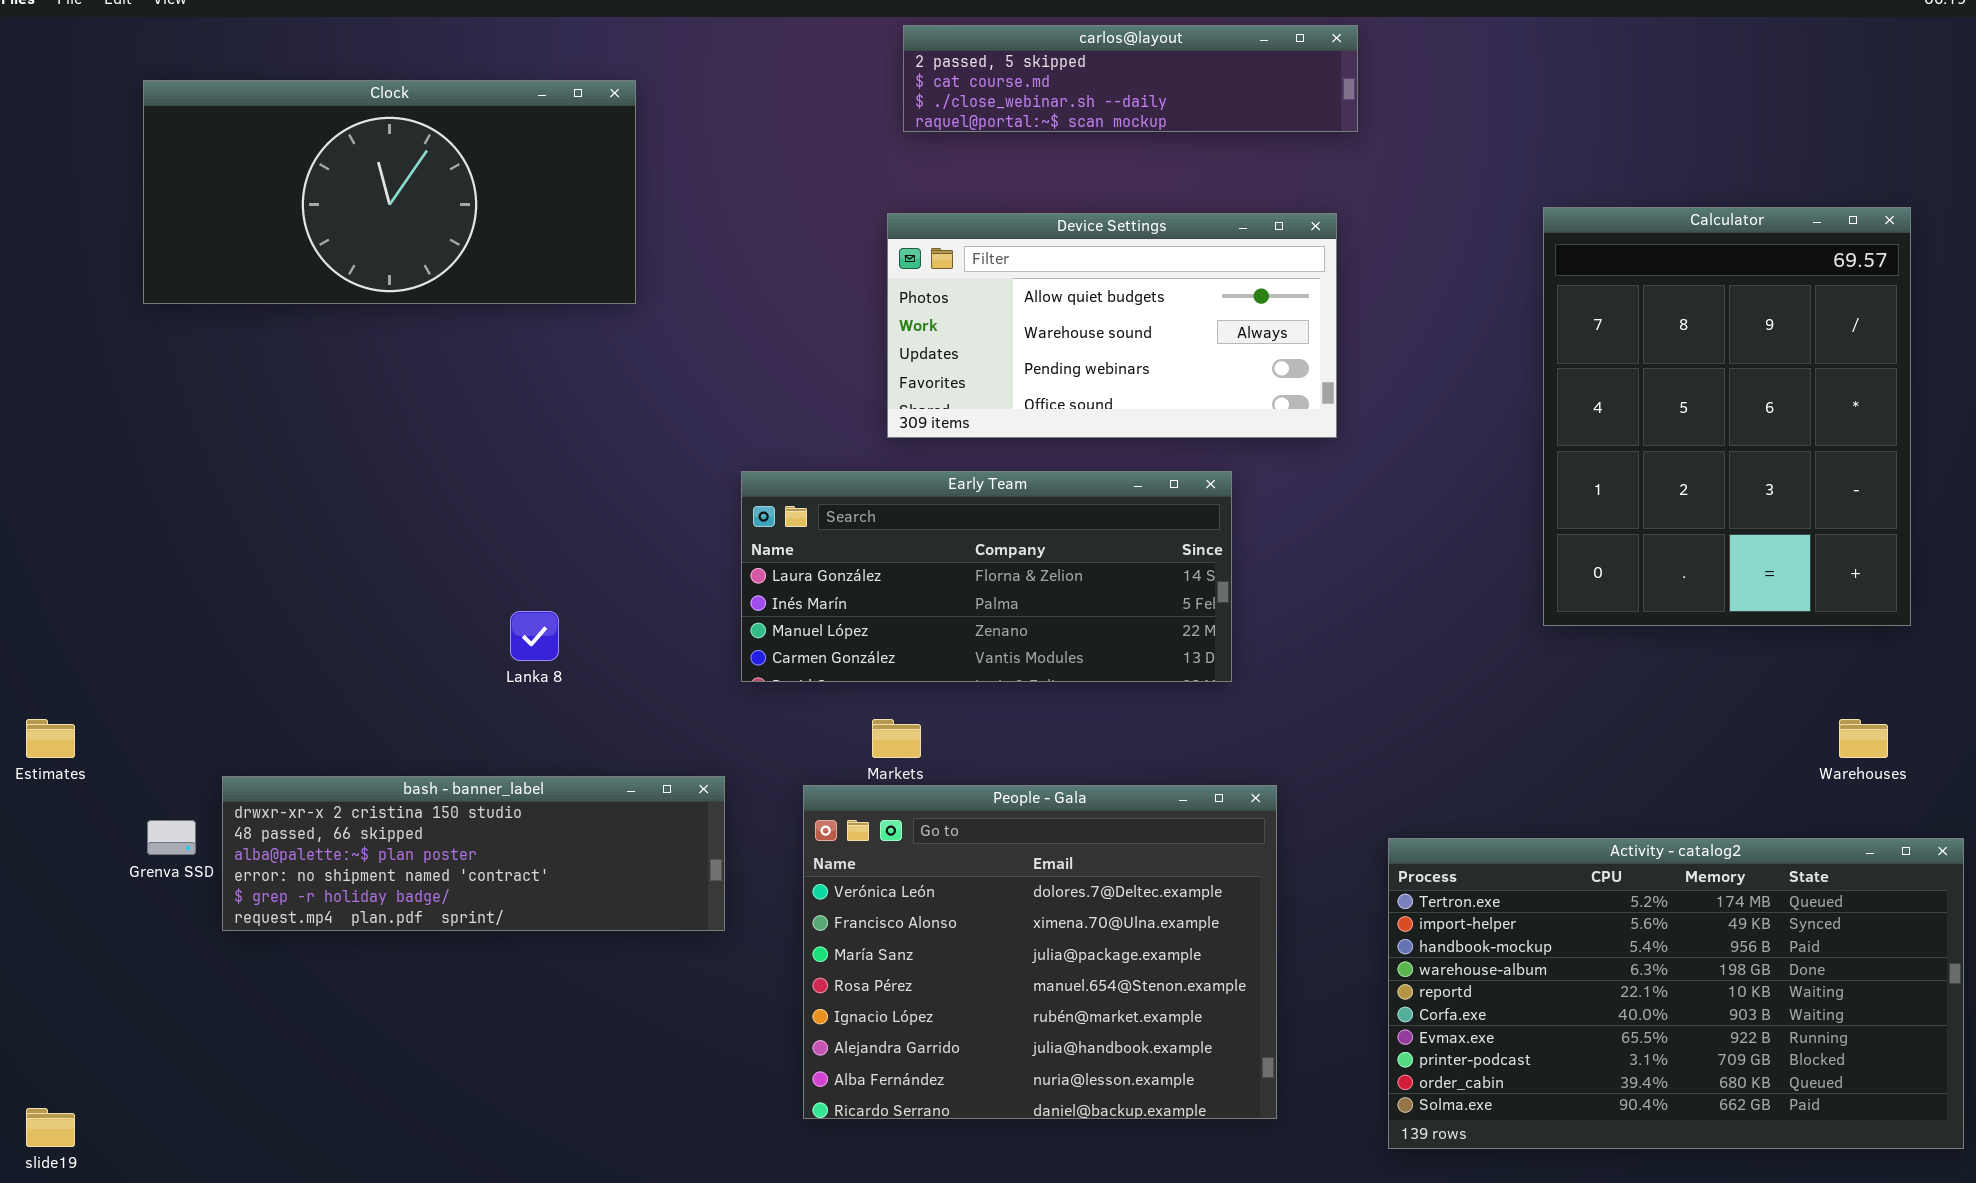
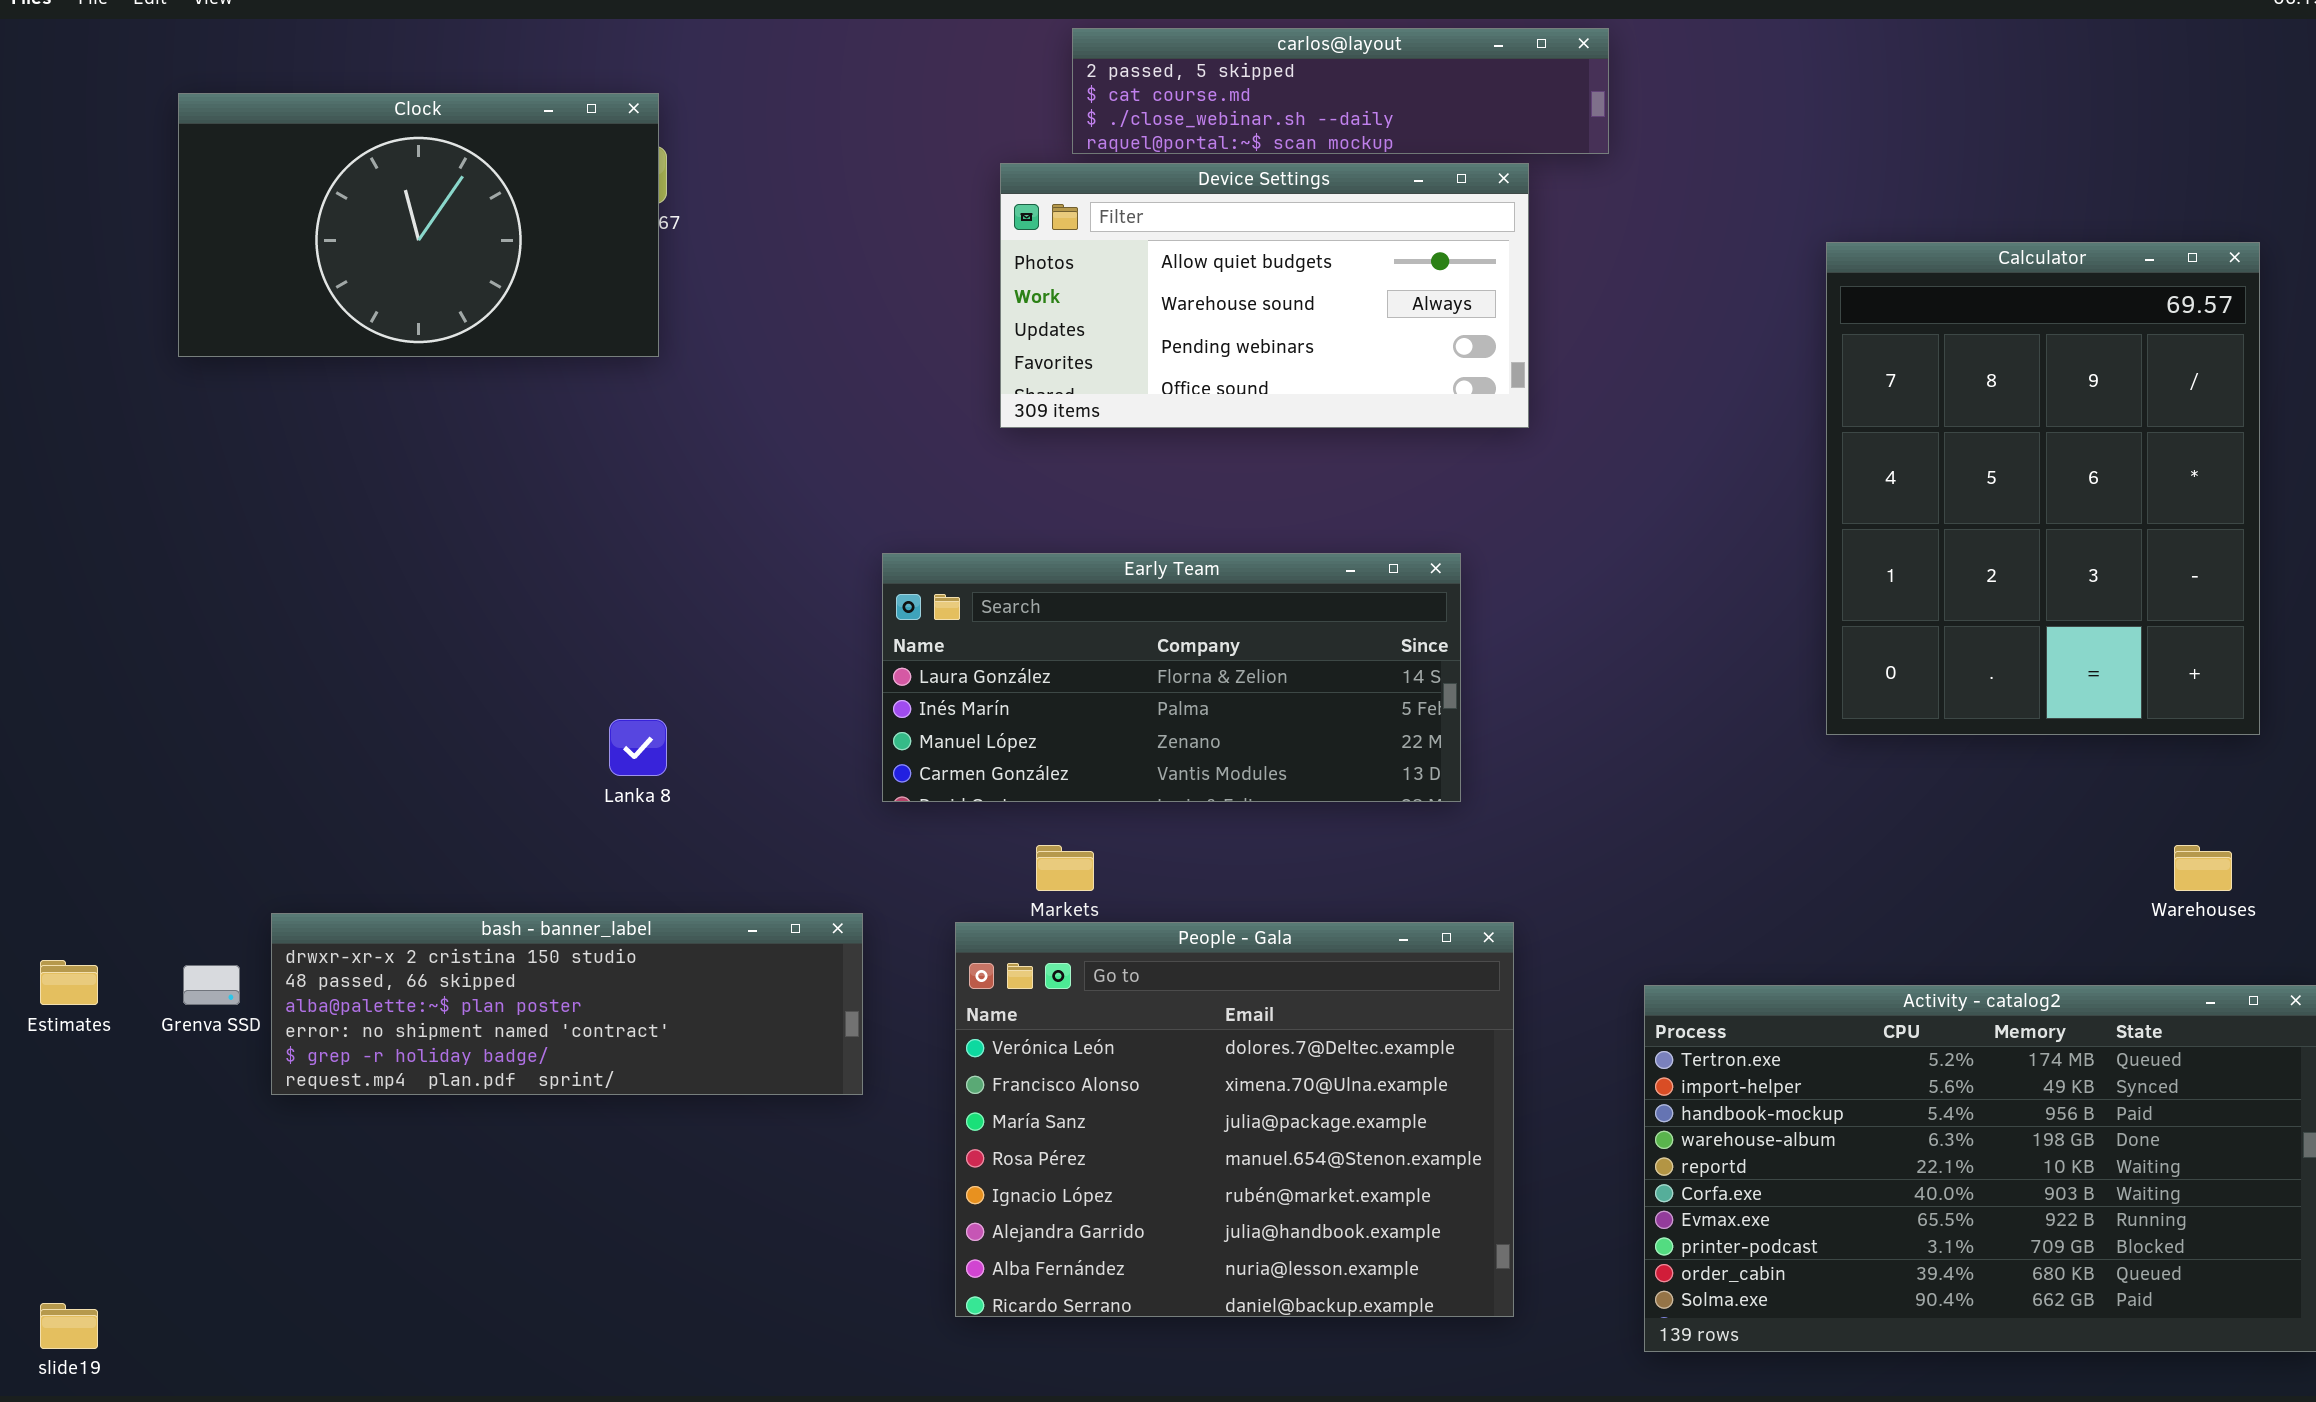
Clock: [143,80,636,304] -> [178,93,659,357], resized
Device Settings: [887,213,1337,438] -> [1000,163,1529,428], moved
Estimates: [26,719,75,758] -> [40,960,98,1005], moved

